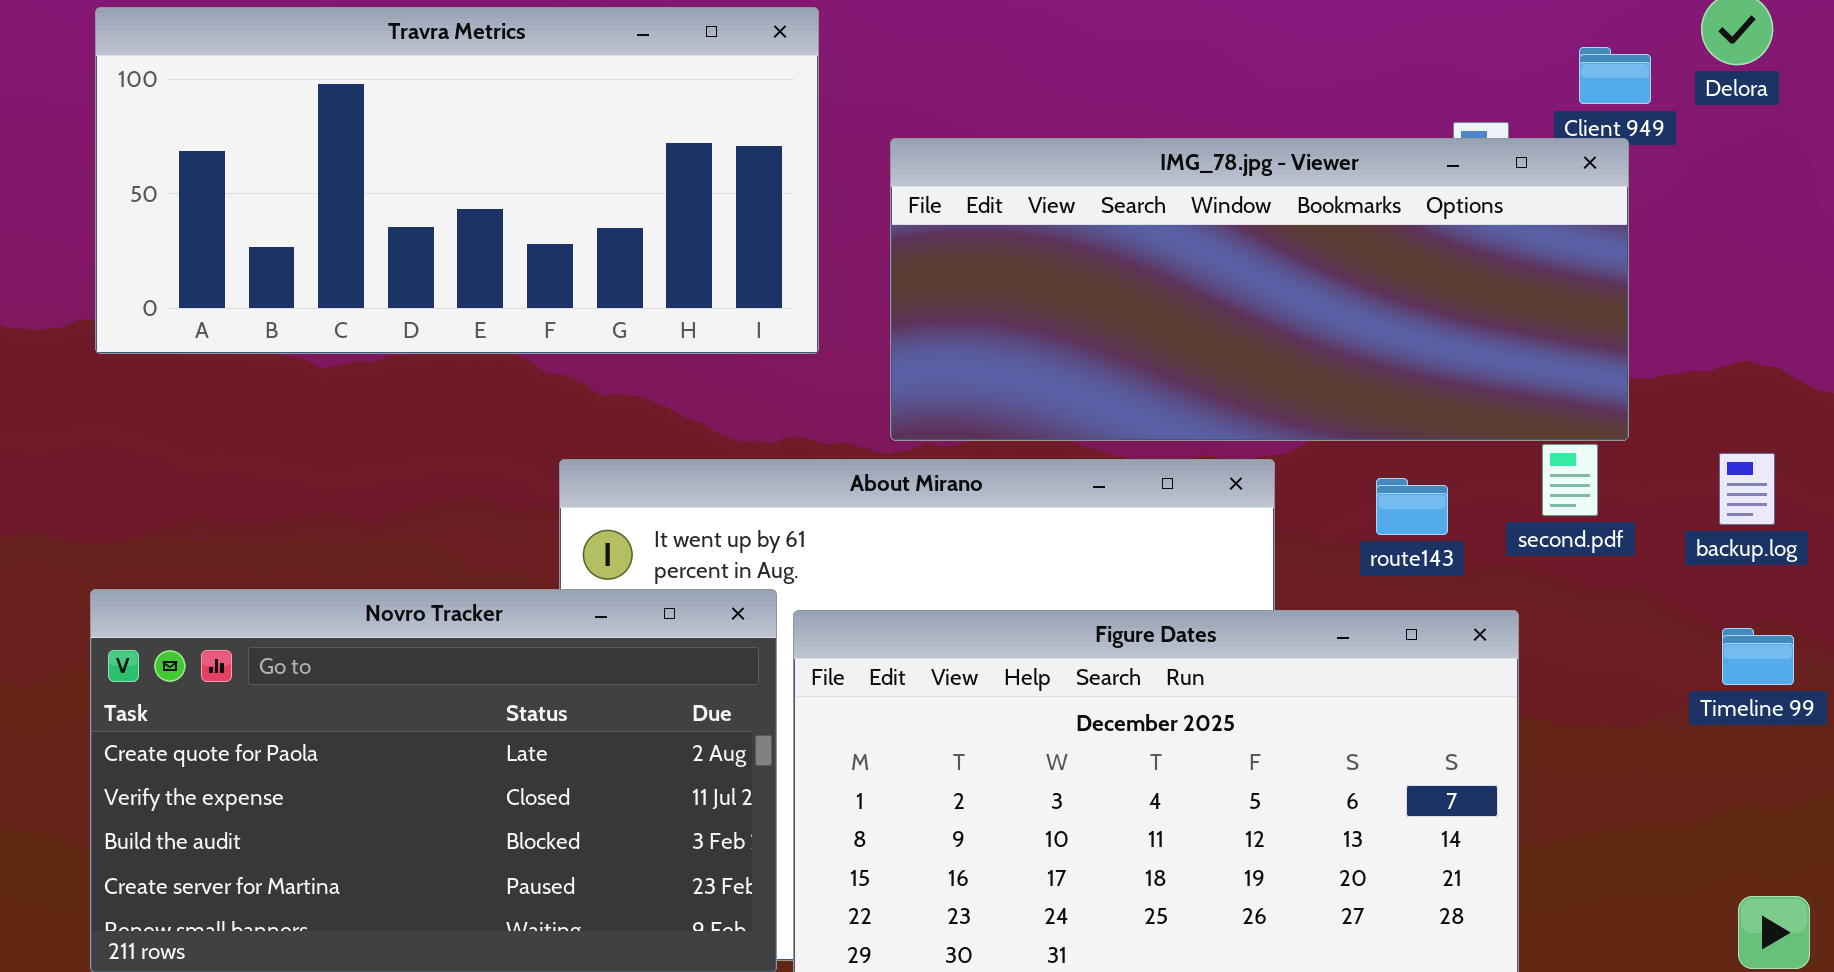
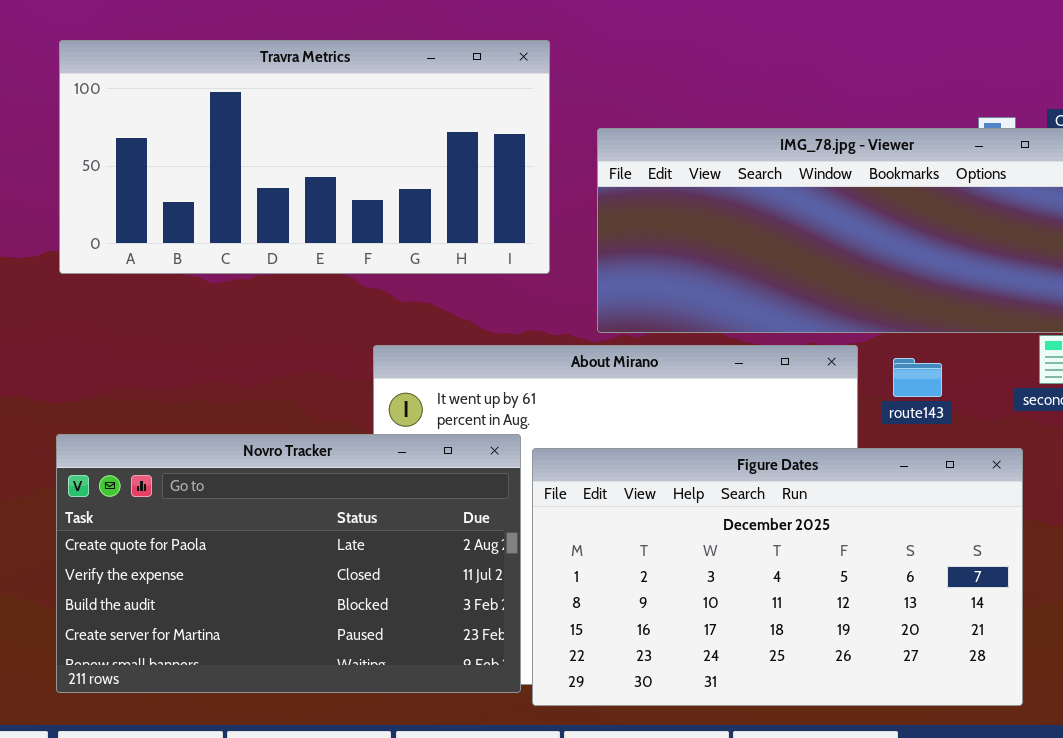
route143: [1376,478,1448,535] -> [893,358,942,397], moved

